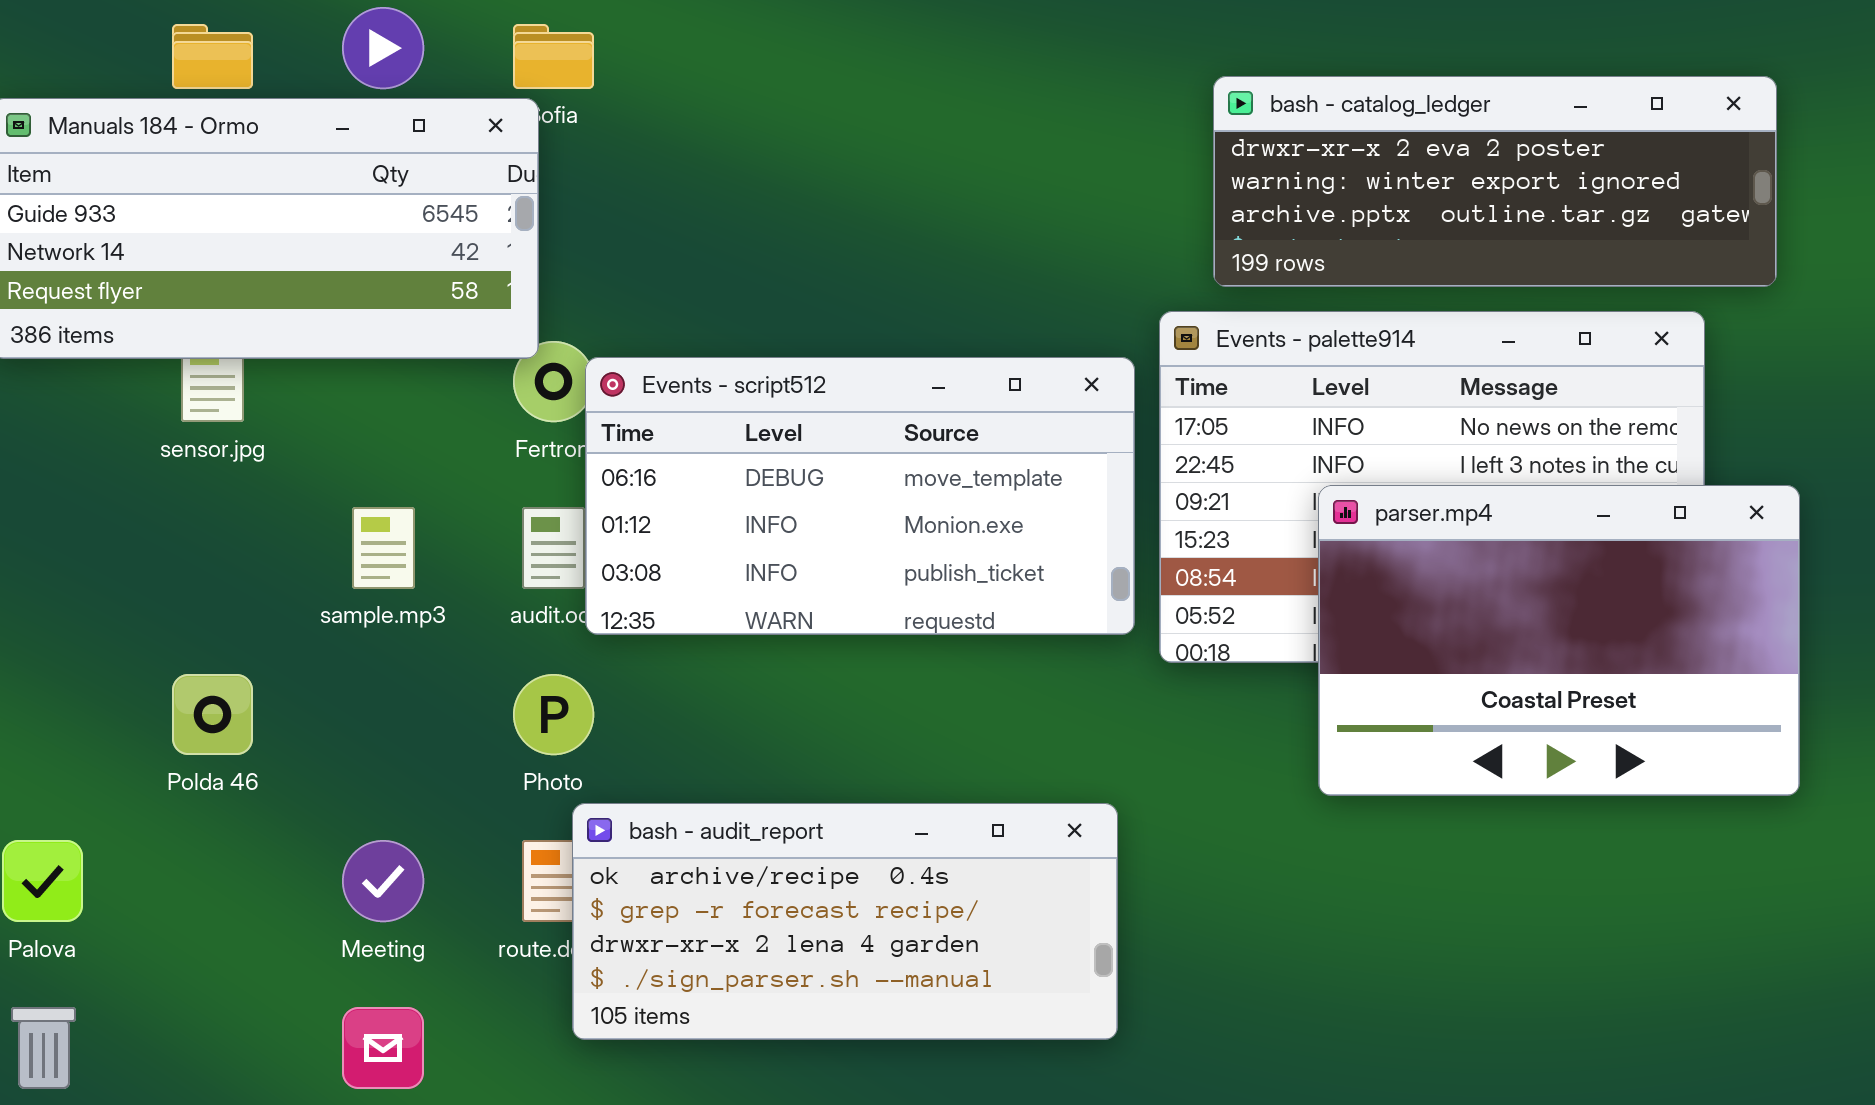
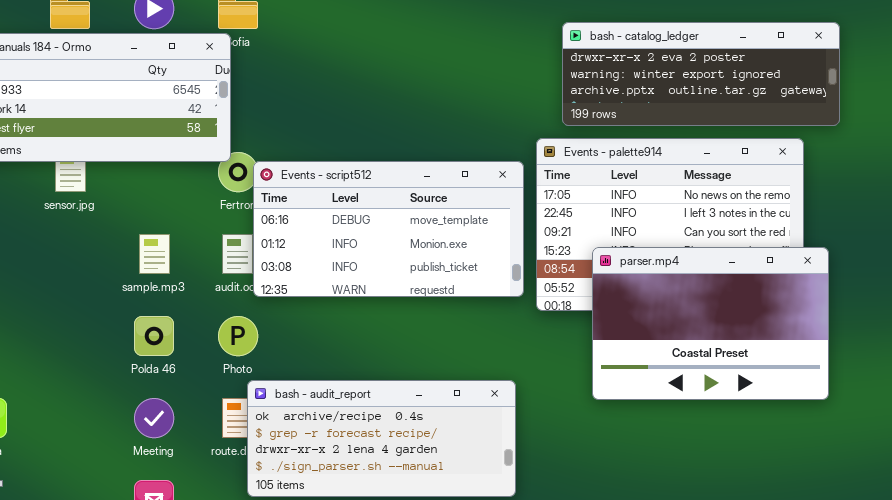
parser.mp4: [1318,485,1800,796] -> [592,247,829,400], moved
Polda 46: [172,674,253,755] -> [134,316,174,356], moved

